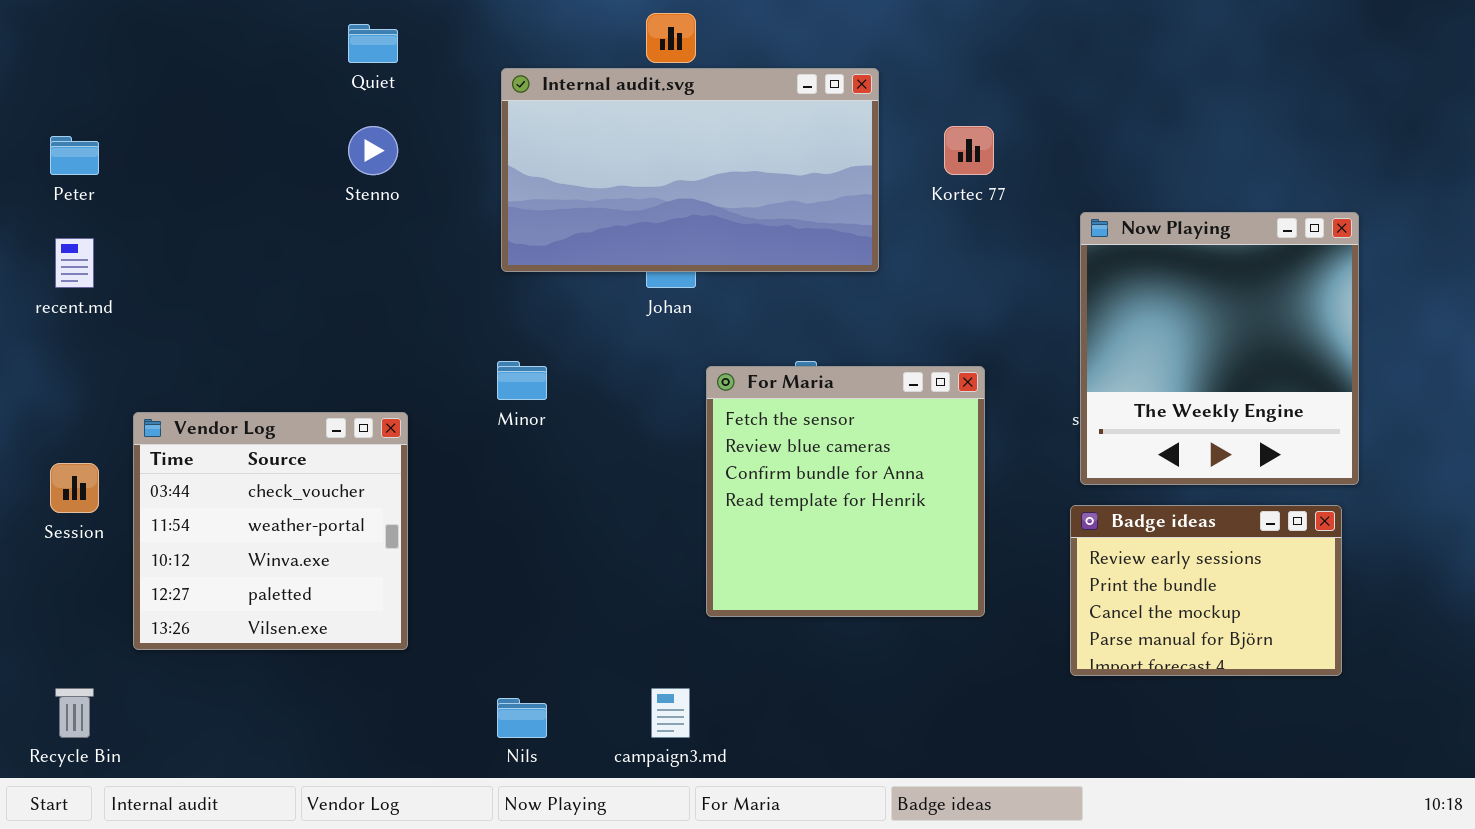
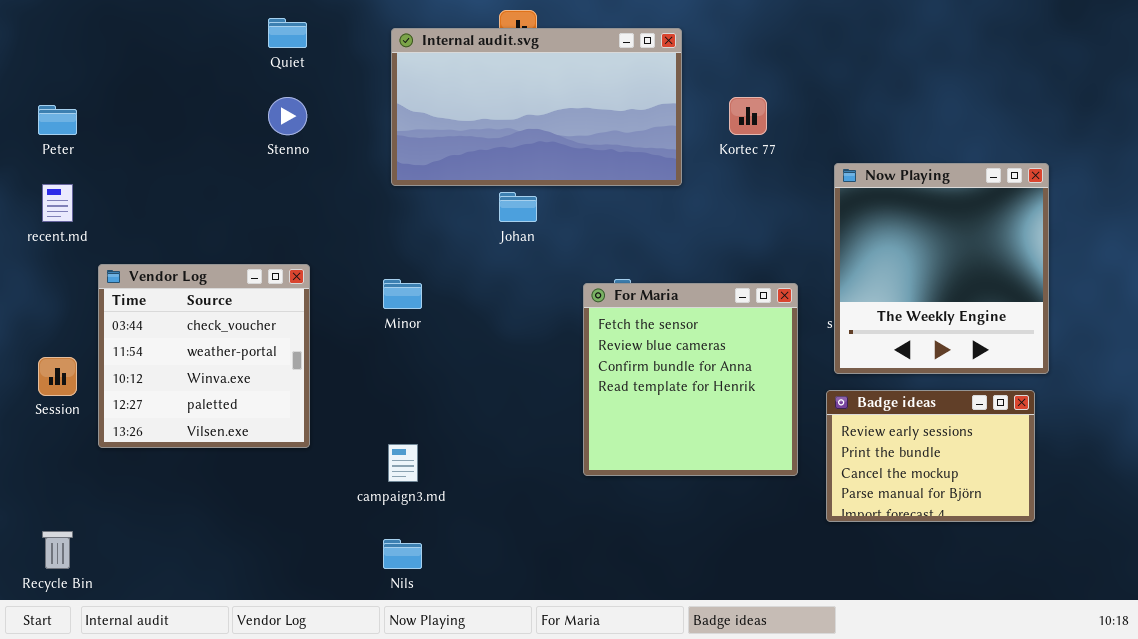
Internal audit.svg: [501,68,879,272] -> [391,28,682,186], moved
For Maria: [706,366,985,617] -> [583,283,798,476], moved
Vendor Log: [133,412,408,650] -> [98,264,310,448], moved
campaign3.md: [651,688,690,738] -> [388,444,418,482], moved

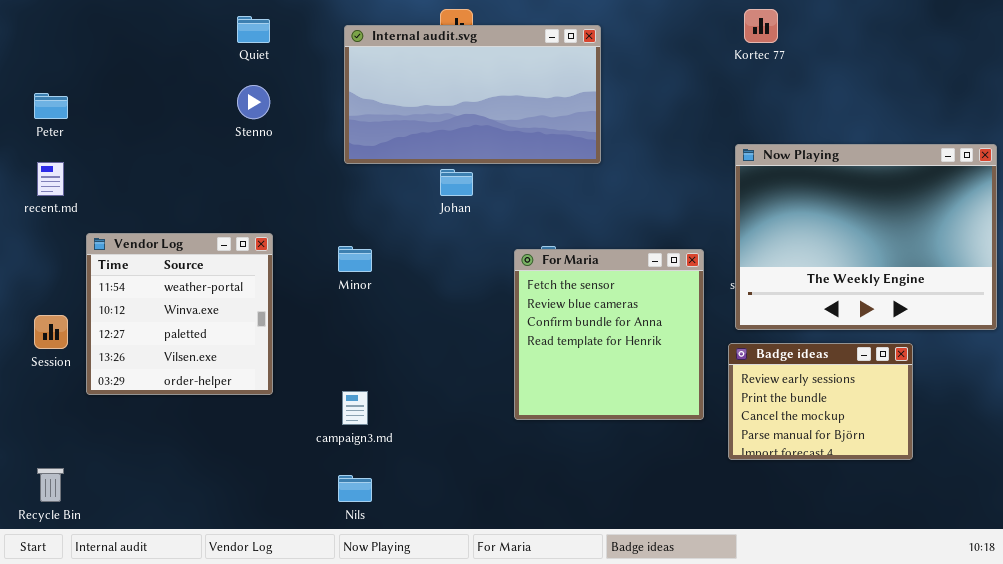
Kortec 77: [729,97,767,135] -> [744,9,778,43], moved
Now Playing: [834,163,1049,374] -> [735,144,997,330], resized
Vendor Log: [98,264,310,448] -> [86,233,273,395], scrolled down 1 row

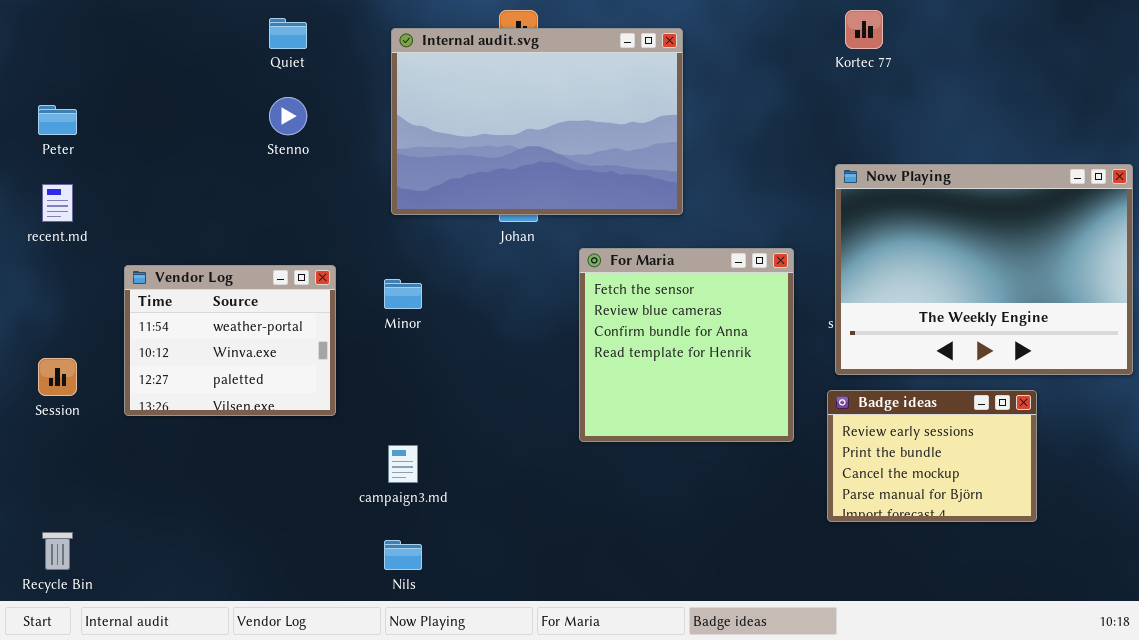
Internal audit.svg: [344,25,601,164] -> [391,28,683,215], resized
Vendor Log: [86,233,273,395] -> [124,265,336,416], moved, resized
For Maria: [514,249,704,420] -> [579,248,794,442], moved

